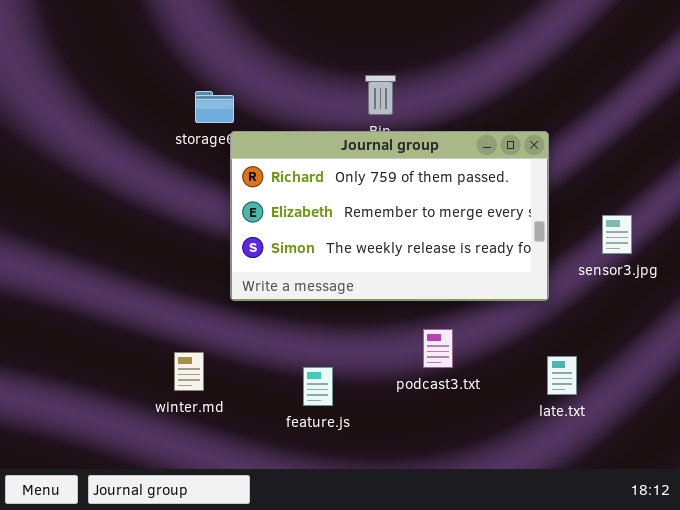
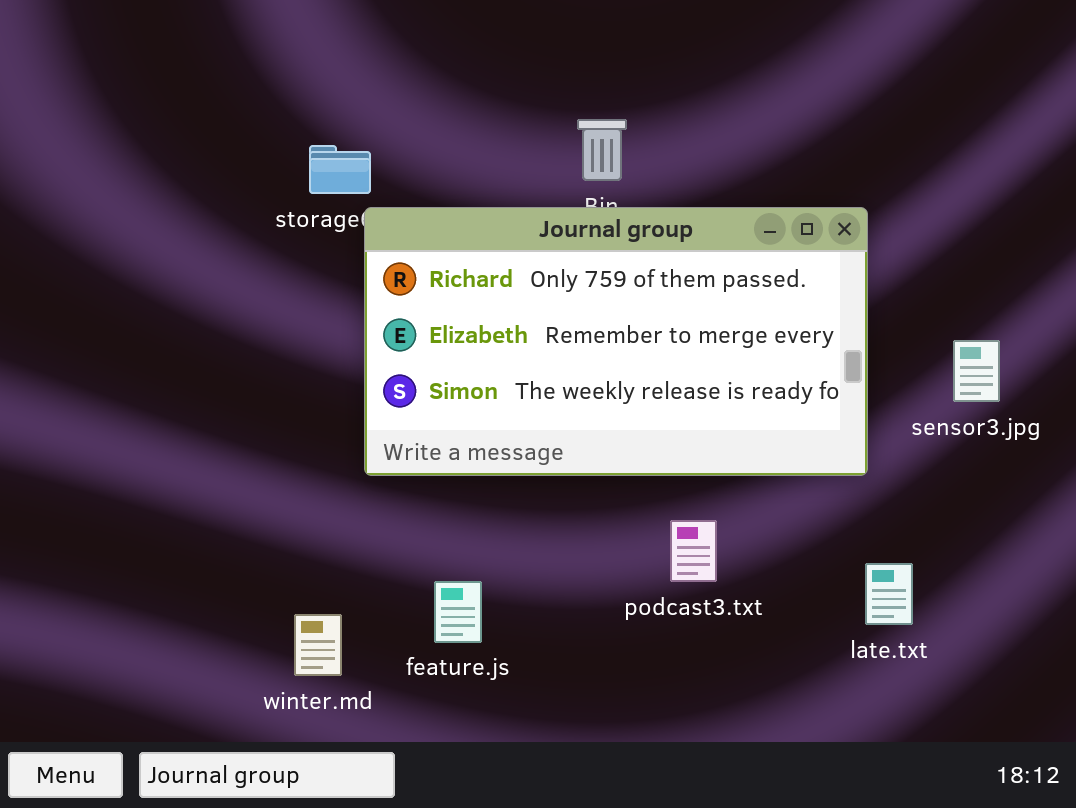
winter.md: [174,352,204,391] -> [294,614,342,676], moved
feature.js: [303,367,333,406] -> [434,581,482,643], moved

